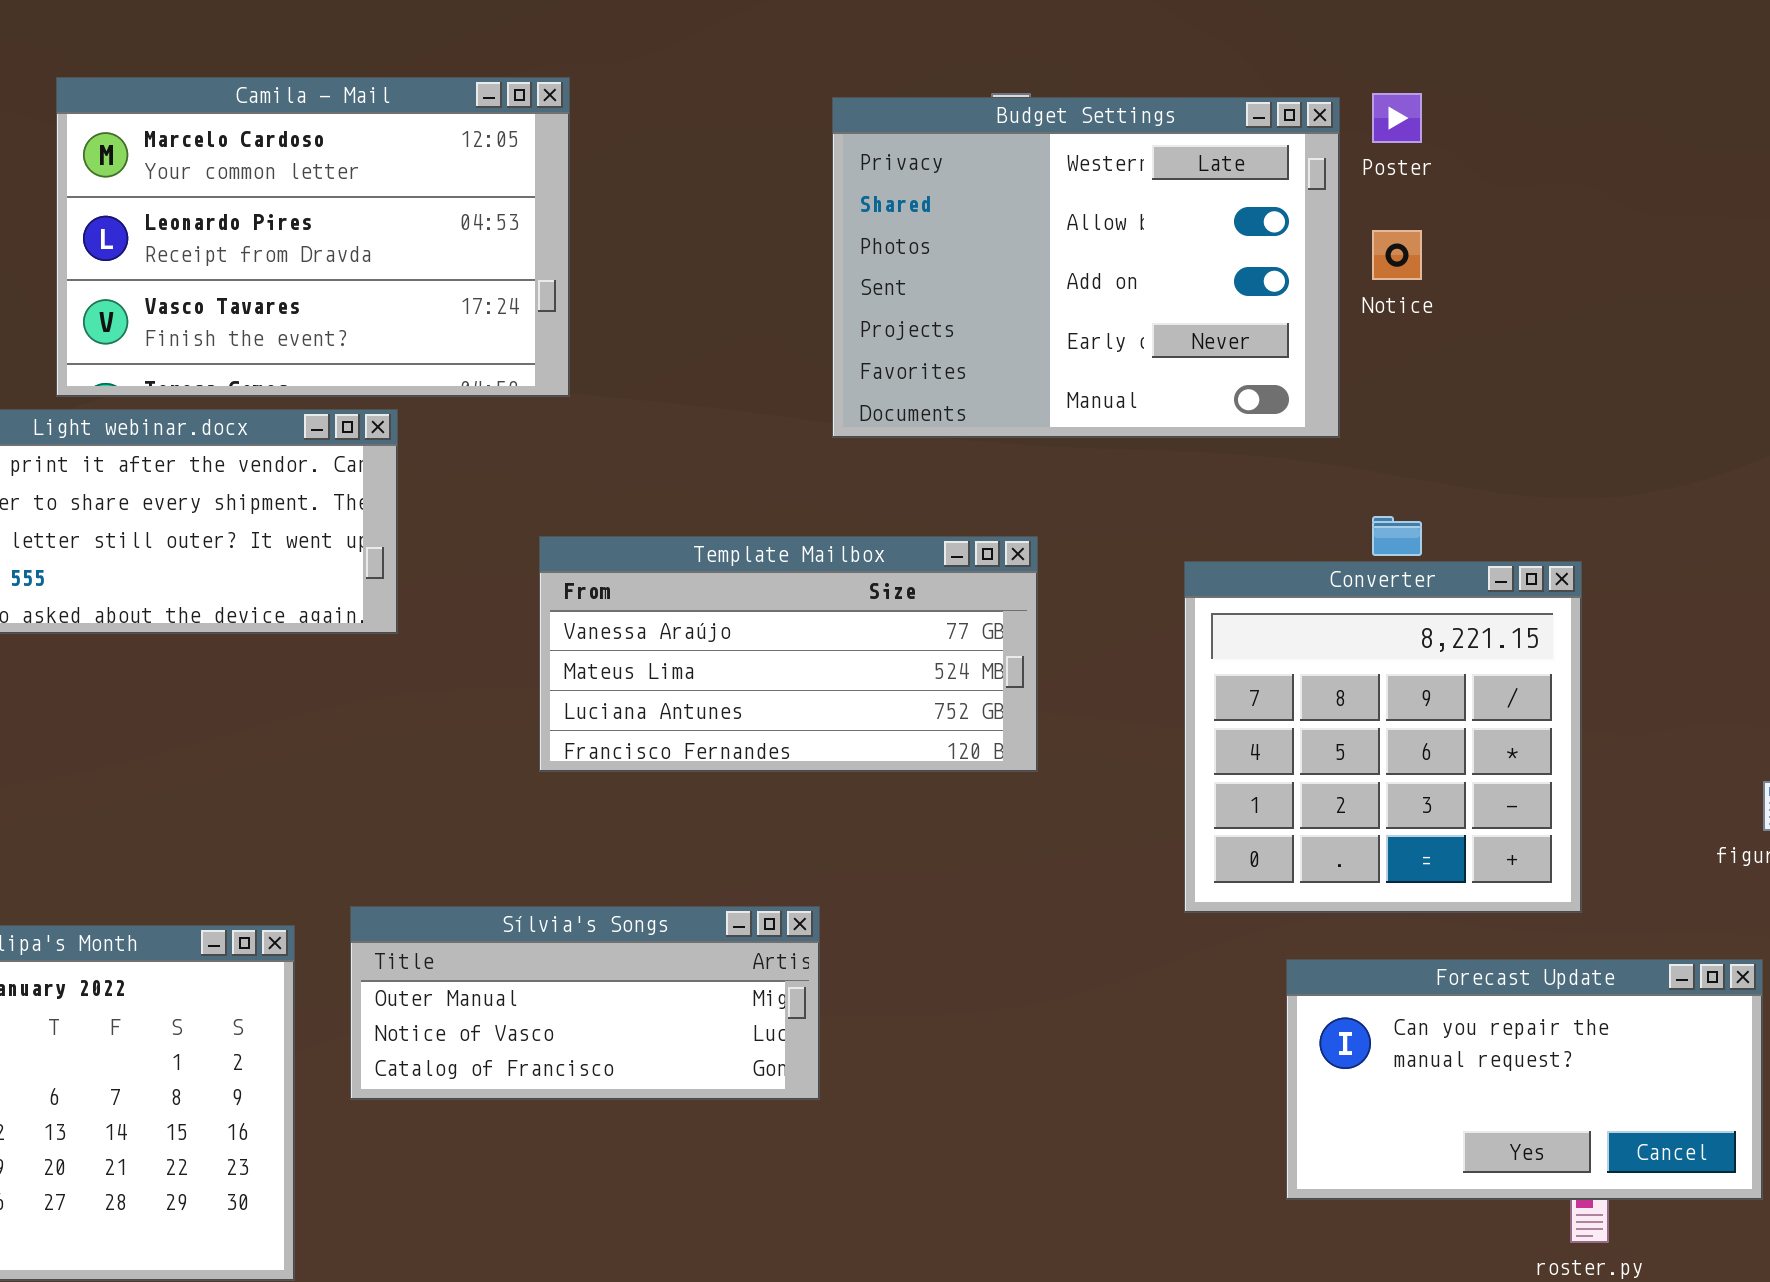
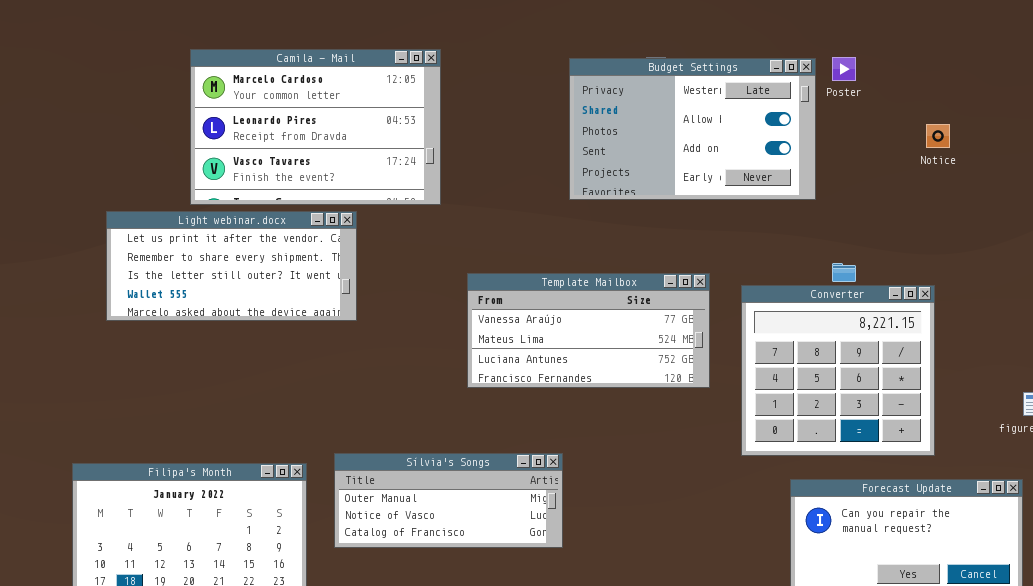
Budget Settings: [832,97,1340,438] -> [569,58,816,200], resized
Notice: [1372,230,1422,280] -> [926,124,950,148], moved
Template Mailbox: [539,536,1038,772] -> [467,273,710,388], moved

